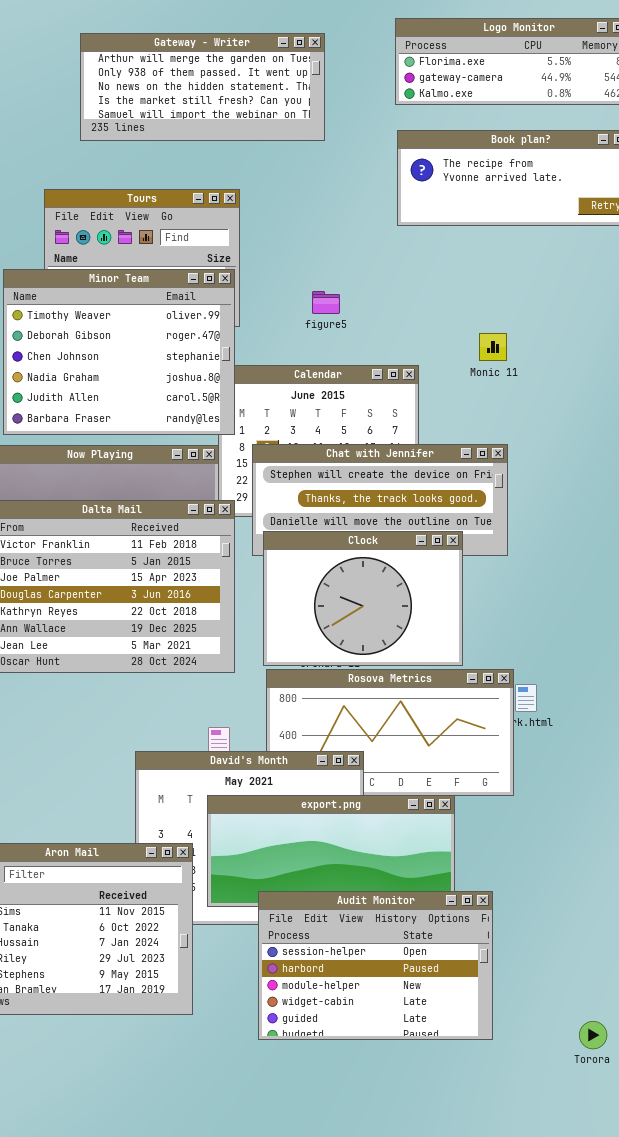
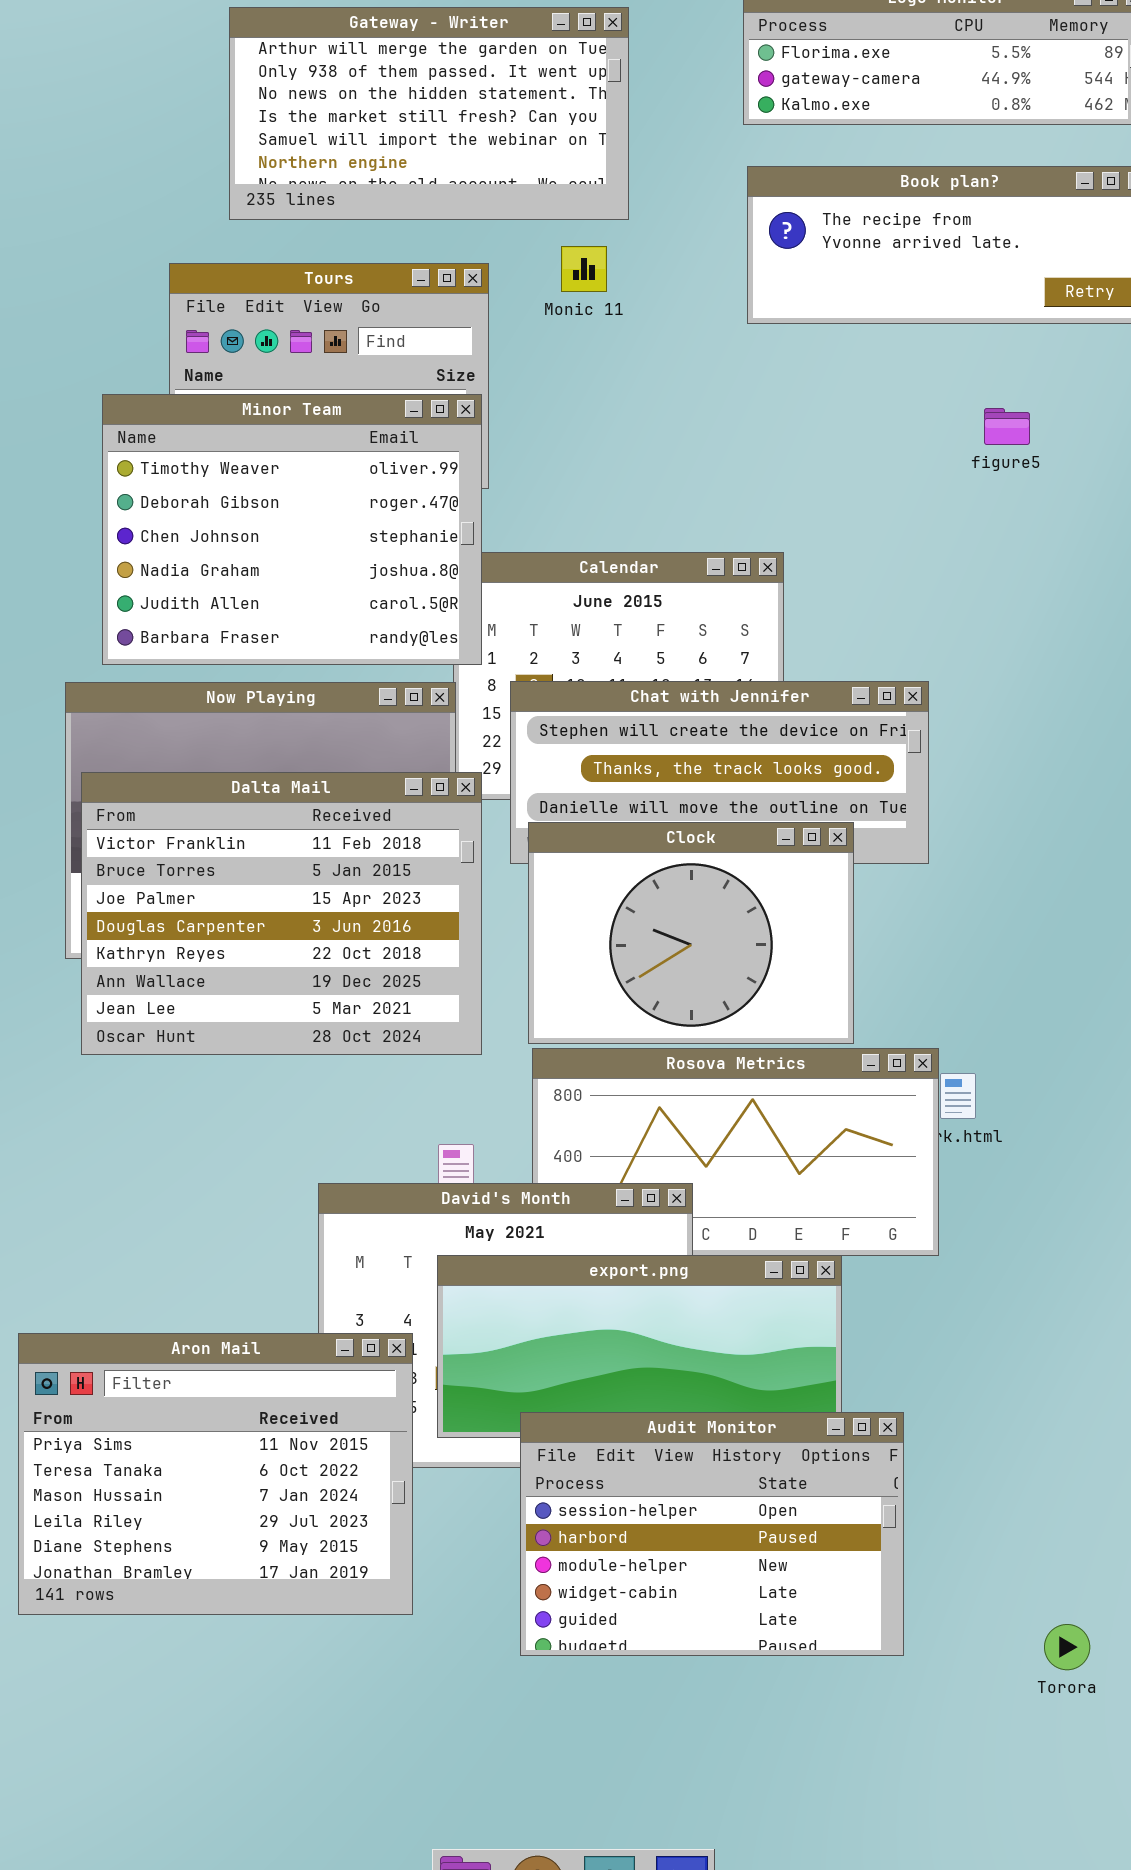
Gateway - Writer: [80,33,325,141] -> [229,7,629,220], resized
figure5: [312,291,340,314] -> [984,408,1030,445], moved
Monic 11: [479,333,507,361] -> [561,246,607,292], moved

